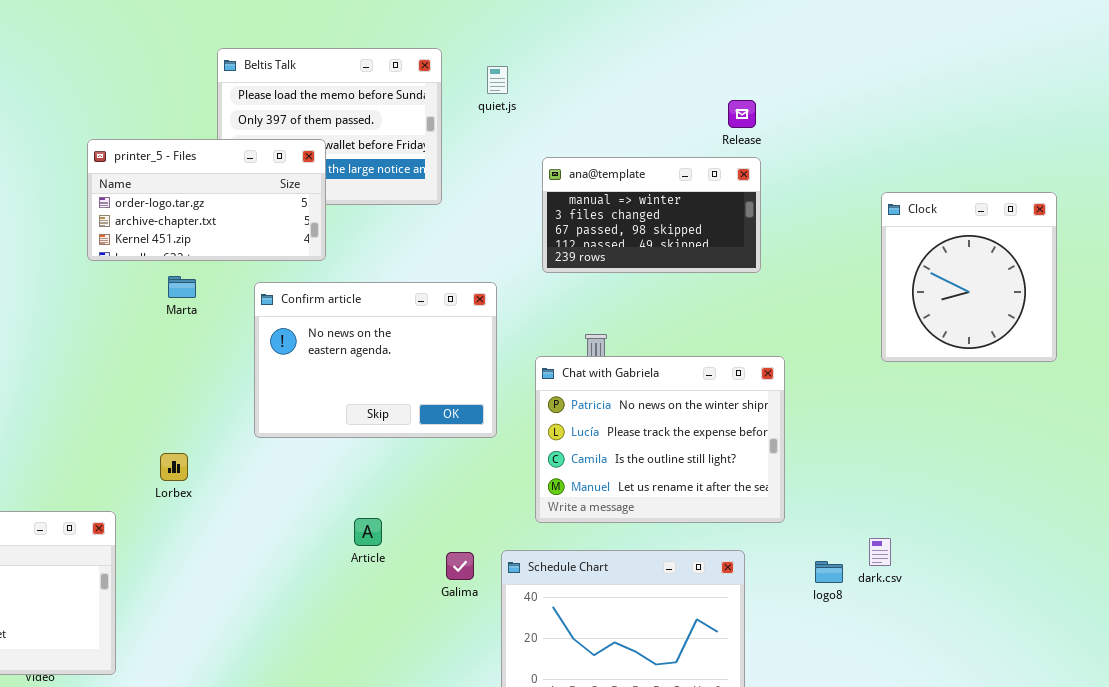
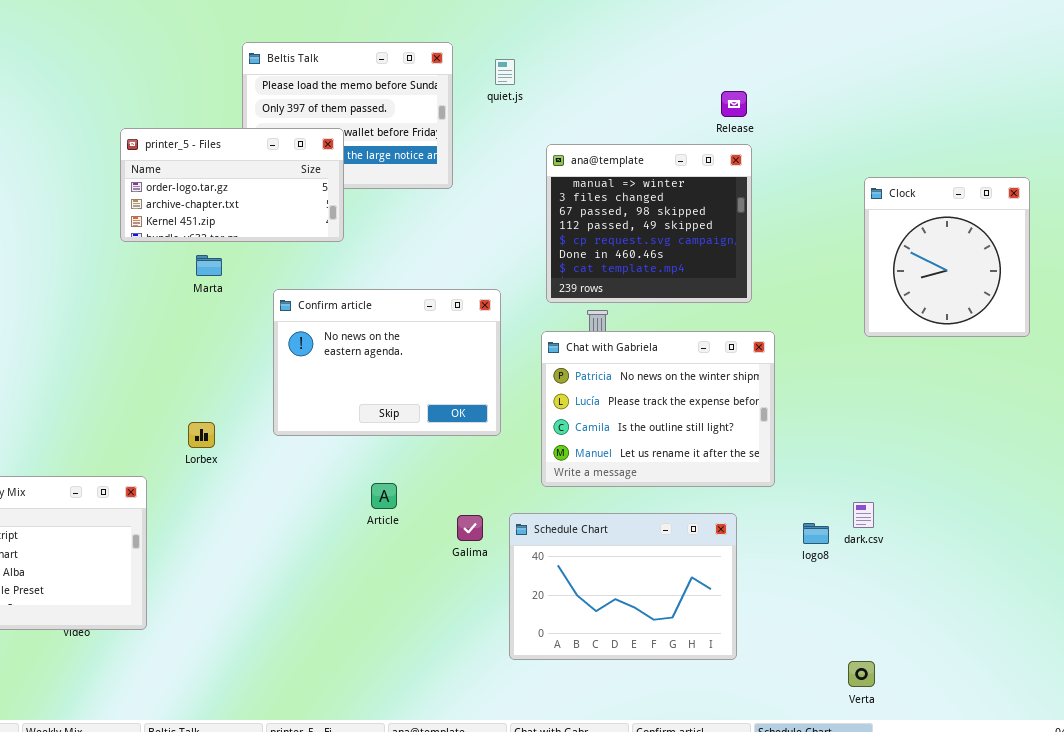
ana@template: [542,157,761,273] -> [546,144,752,303], resized
Confirm article: [254,282,497,438] -> [273,289,501,436], moved

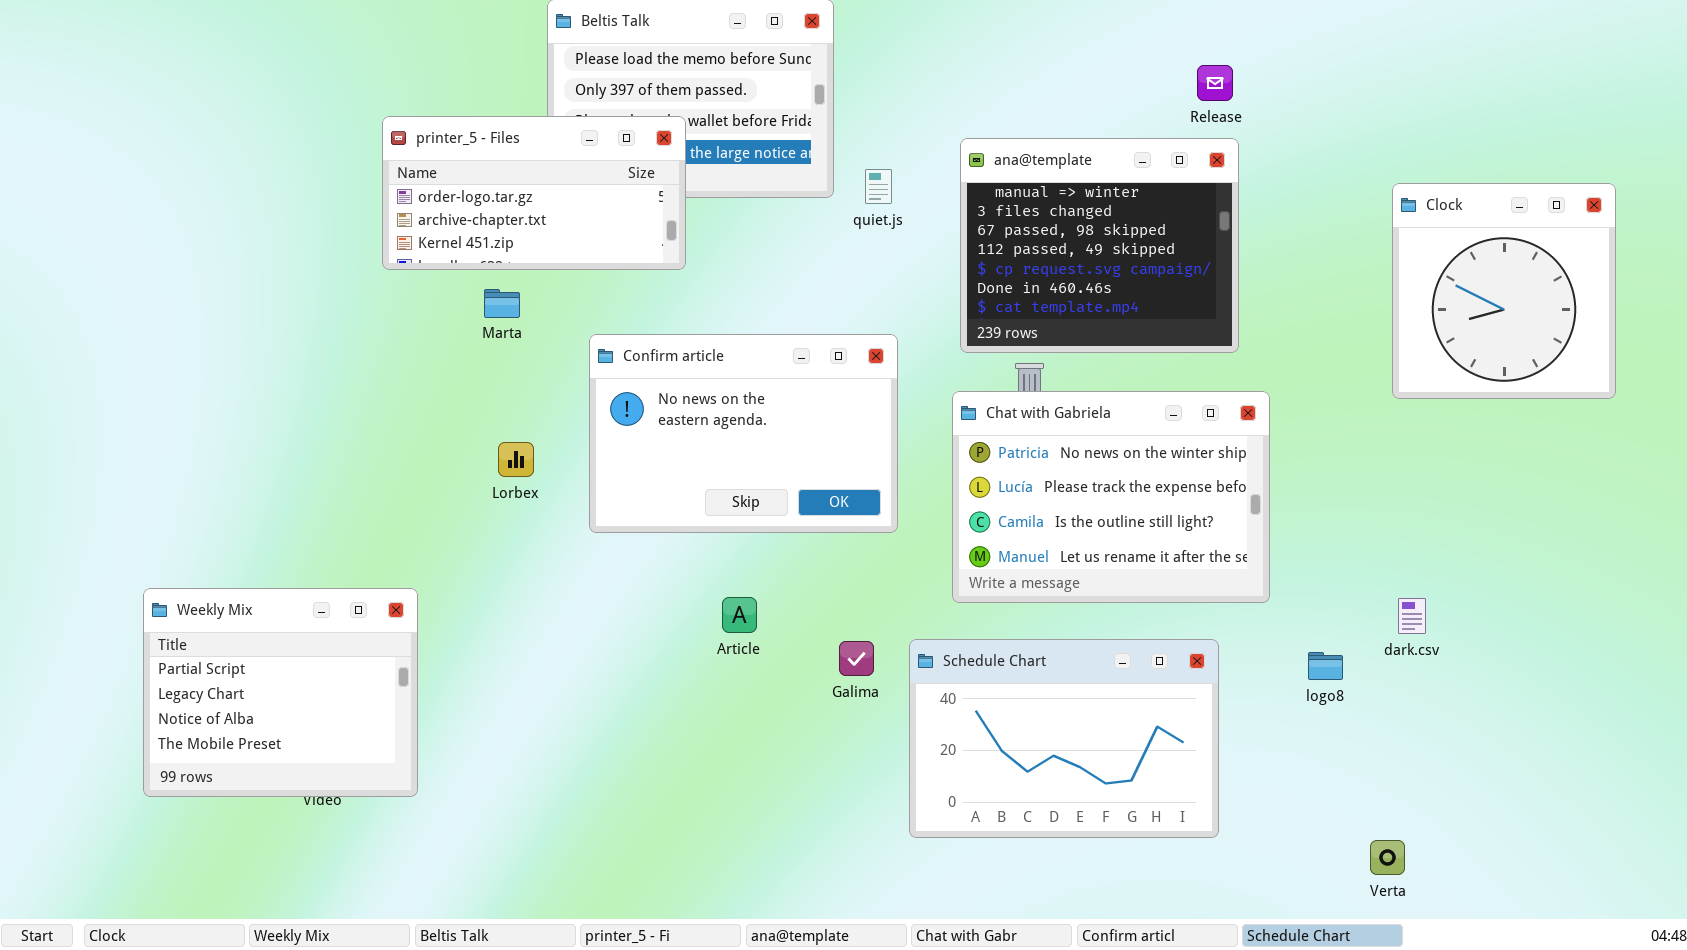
quiet.js: [495,59,515,85] -> [865,169,892,204], moved
Lorbex: [188,422,215,448] -> [498,442,534,477], moved
dark.csv: [853,502,874,528] -> [1398,598,1426,634], moved

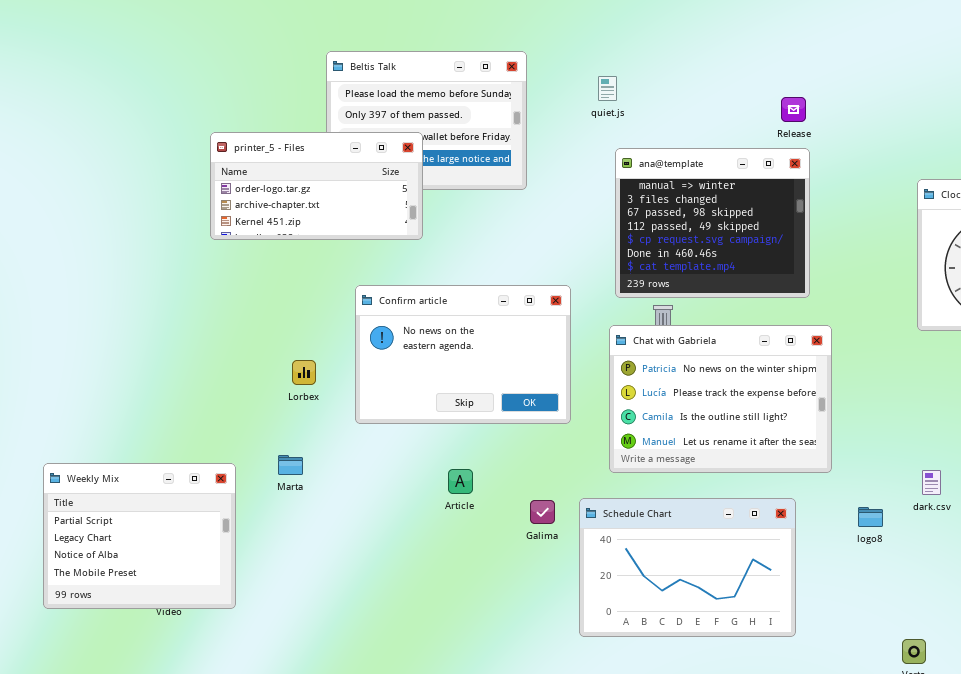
quiet.js: [865,169,892,204] -> [598,76,617,101], moved
Marta: [484,289,520,318] -> [278,455,303,475], moved

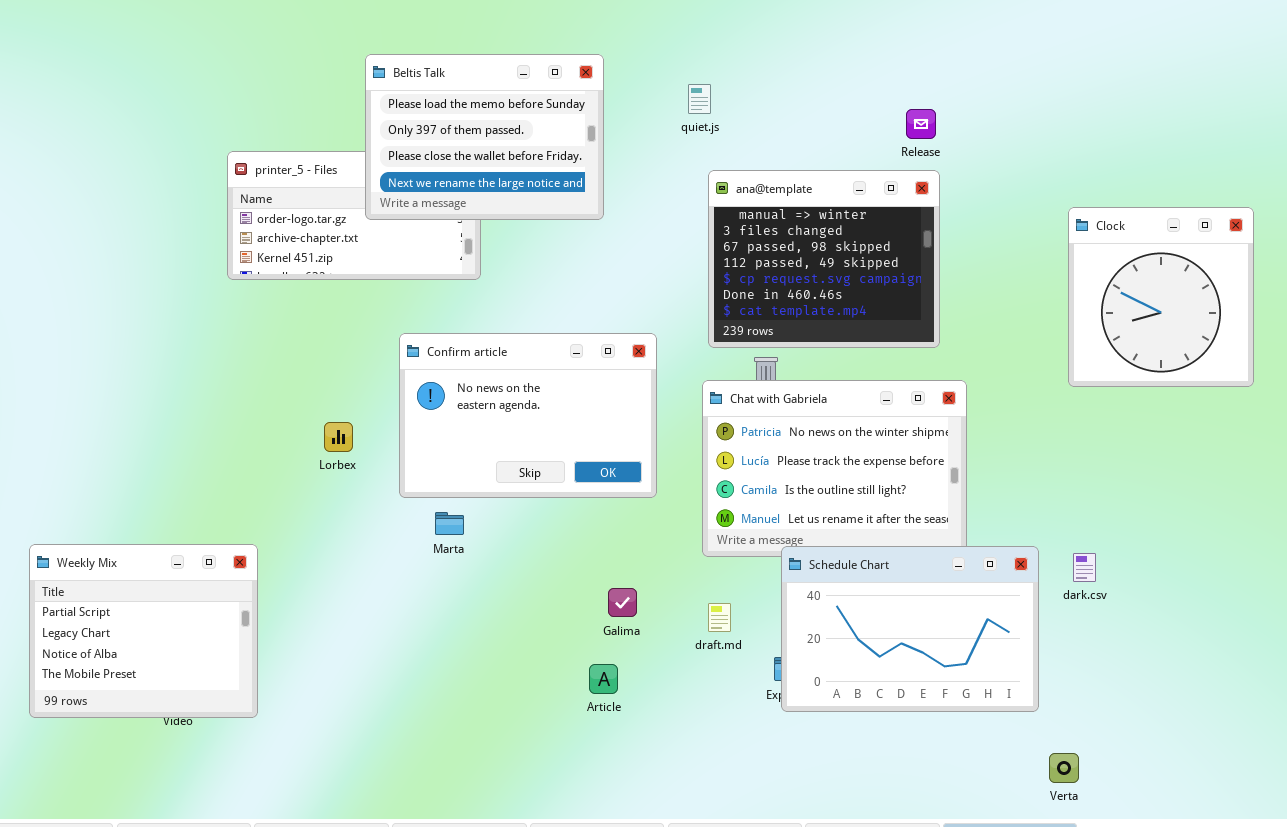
Beltis Talk: [326,51,527,190] -> [365,54,604,220], raised
Marta: [278,455,303,475] -> [435,512,464,535], moved
Article: [448,469,473,494] -> [589,664,618,694], moved
Schedule Chart: [579,498,796,637] -> [781,546,1039,712], moved

